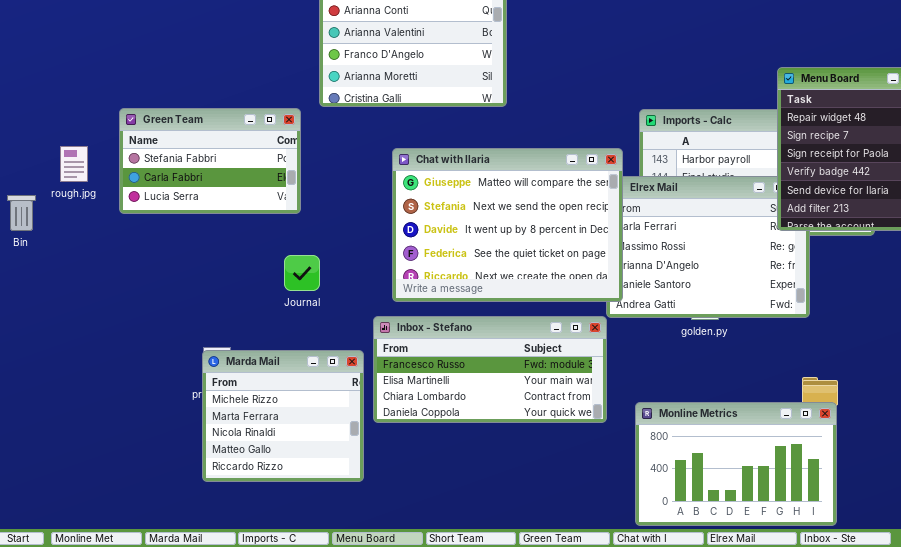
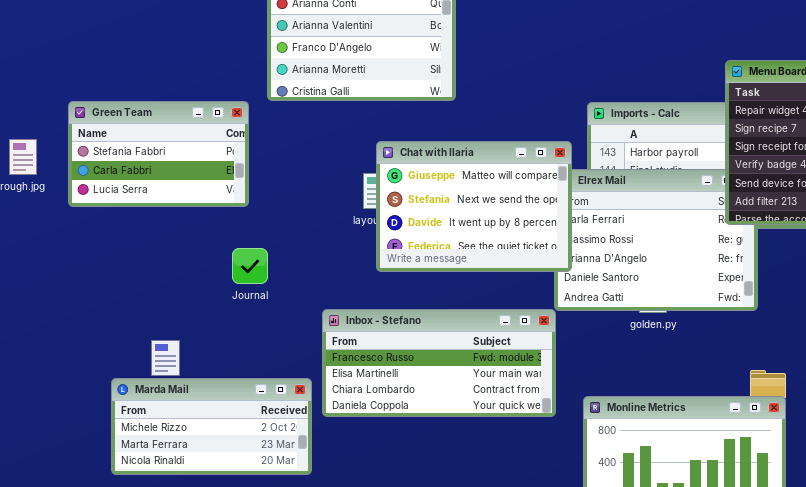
Chat with Ilaria: [392,148,623,302] -> [376,141,572,272], resized
Marda Mail: [202,350,364,482] -> [111,378,312,475], resized

